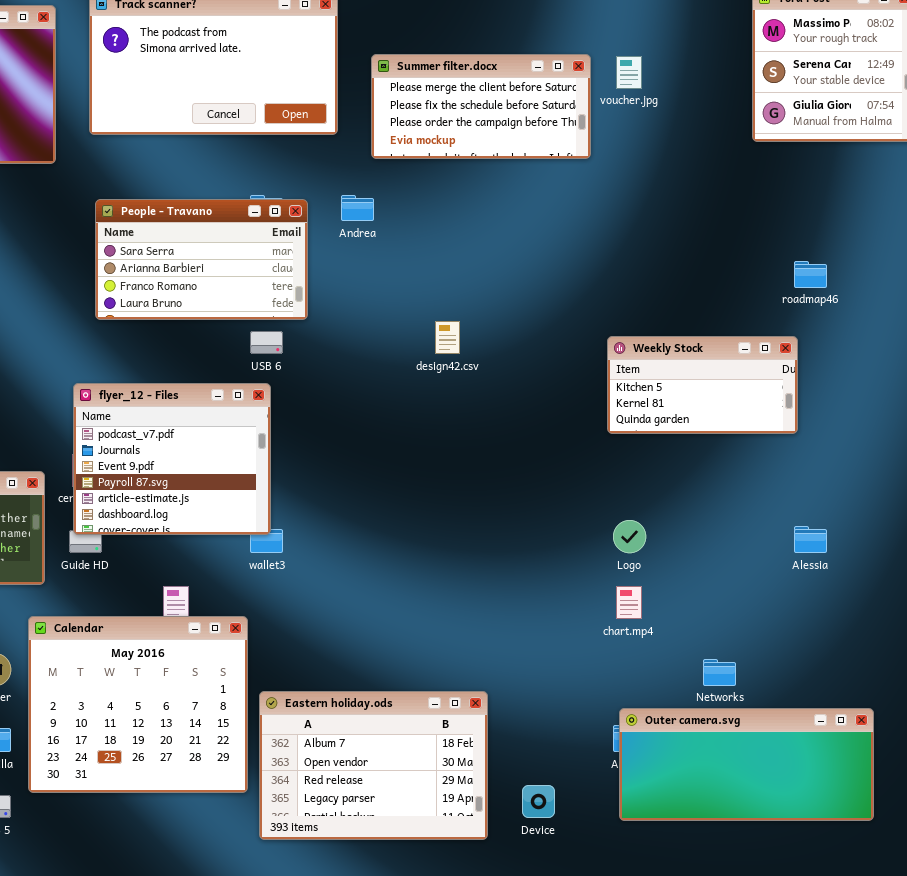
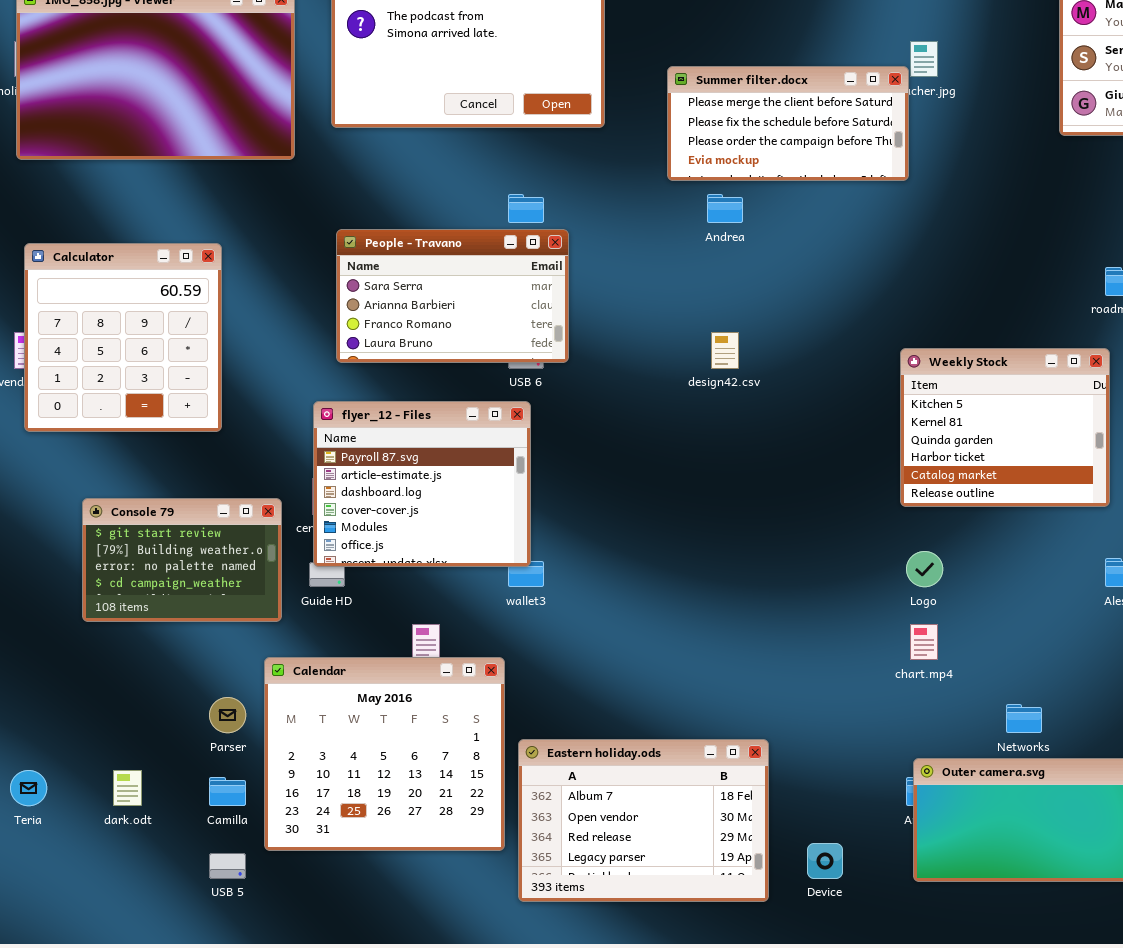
Summer filter.docx: [371,54,591,159] -> [667,66,909,181], moved
Andrea: [341,195,374,221] -> [707,194,743,223], moved
People - Travano: [95,199,308,320] -> [336,229,569,363], moved
Weekly Stock: [607,336,798,434] -> [900,348,1110,507], resized
flyer_12 - Files: [73,383,271,535] -> [313,401,531,567], scrolled down 3 rows

